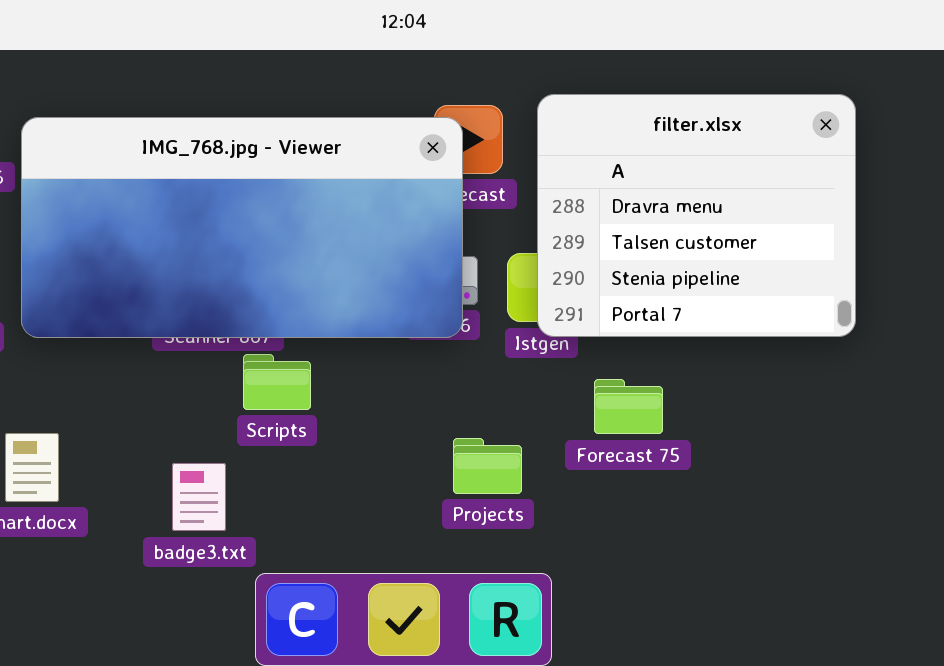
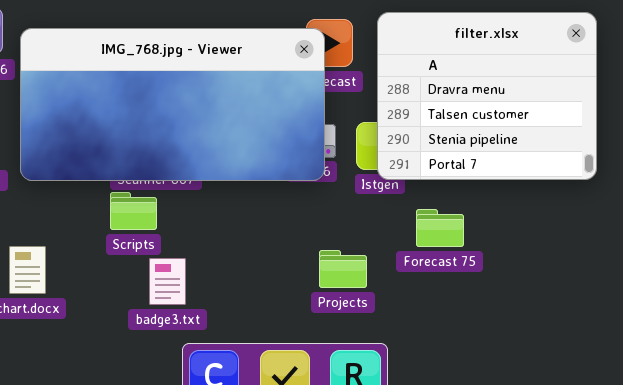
Scripts: [243,354,311,410] -> [110,192,157,230], moved
badge3.txt: [172,463,226,531] -> [149,258,186,305], moved

